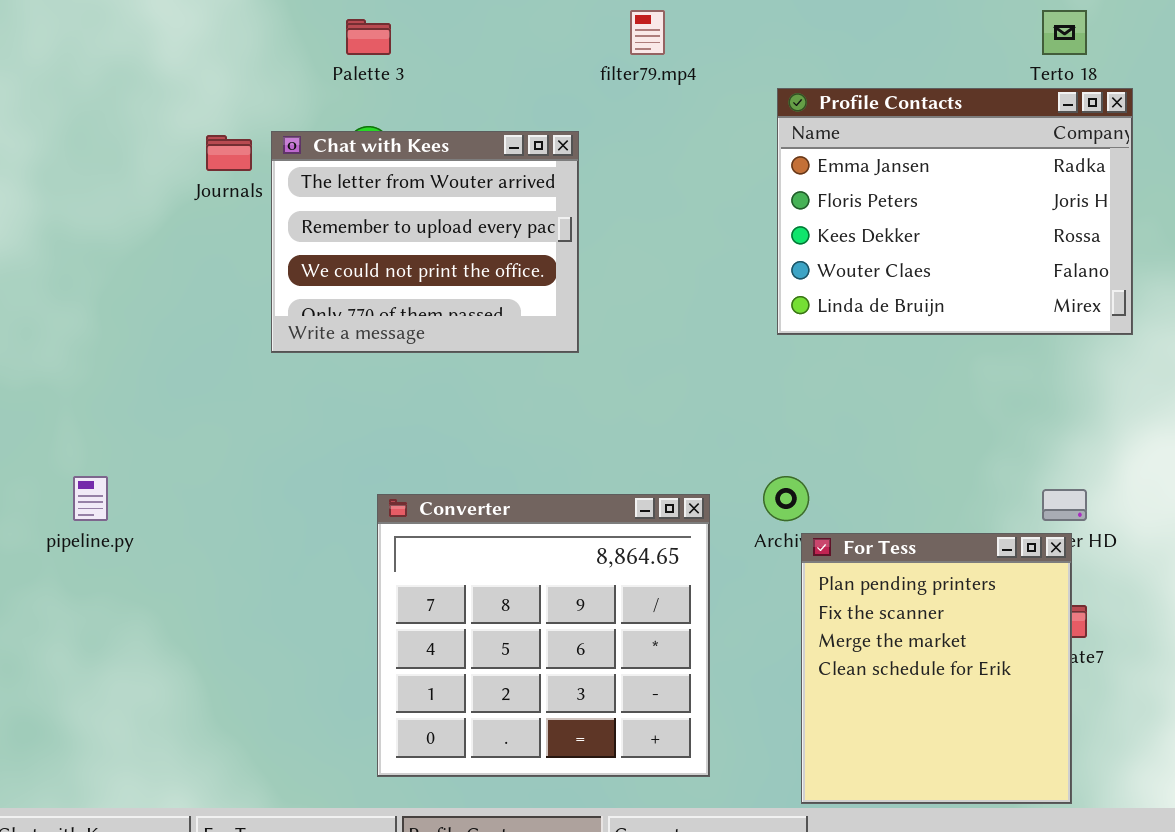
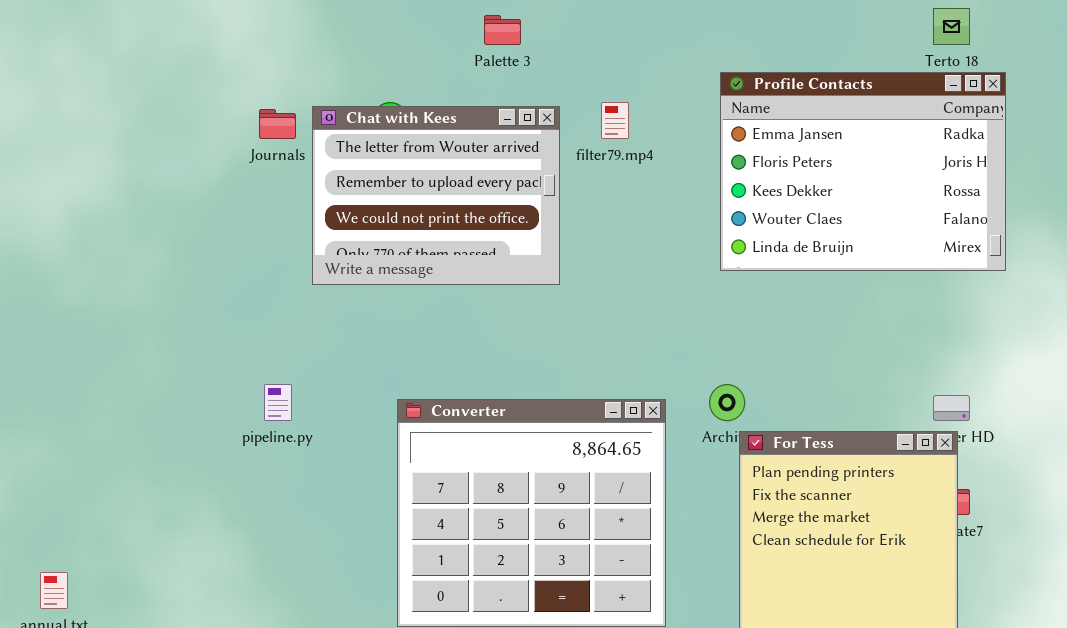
filter79.mp4: [630,10,665,55] -> [601,102,629,139], moved
Palette 3: [346,19,391,55] -> [484,15,521,45], moved
pipeline.py: [73,476,108,521] -> [264,384,292,421], moved

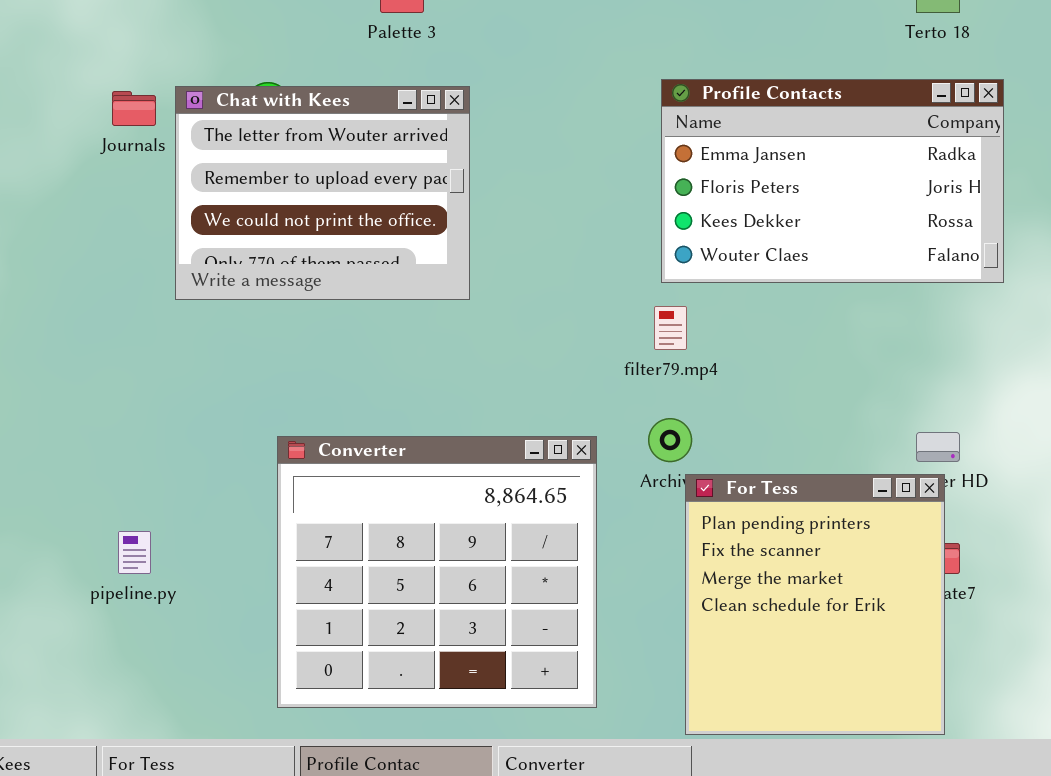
Profile Contacts: [720,72,1006,271] -> [661,79,1004,283], resized
filter79.mp4: [601,102,629,139] -> [654,306,687,350], moved
pipeline.py: [264,384,292,421] -> [118,531,151,574], moved

